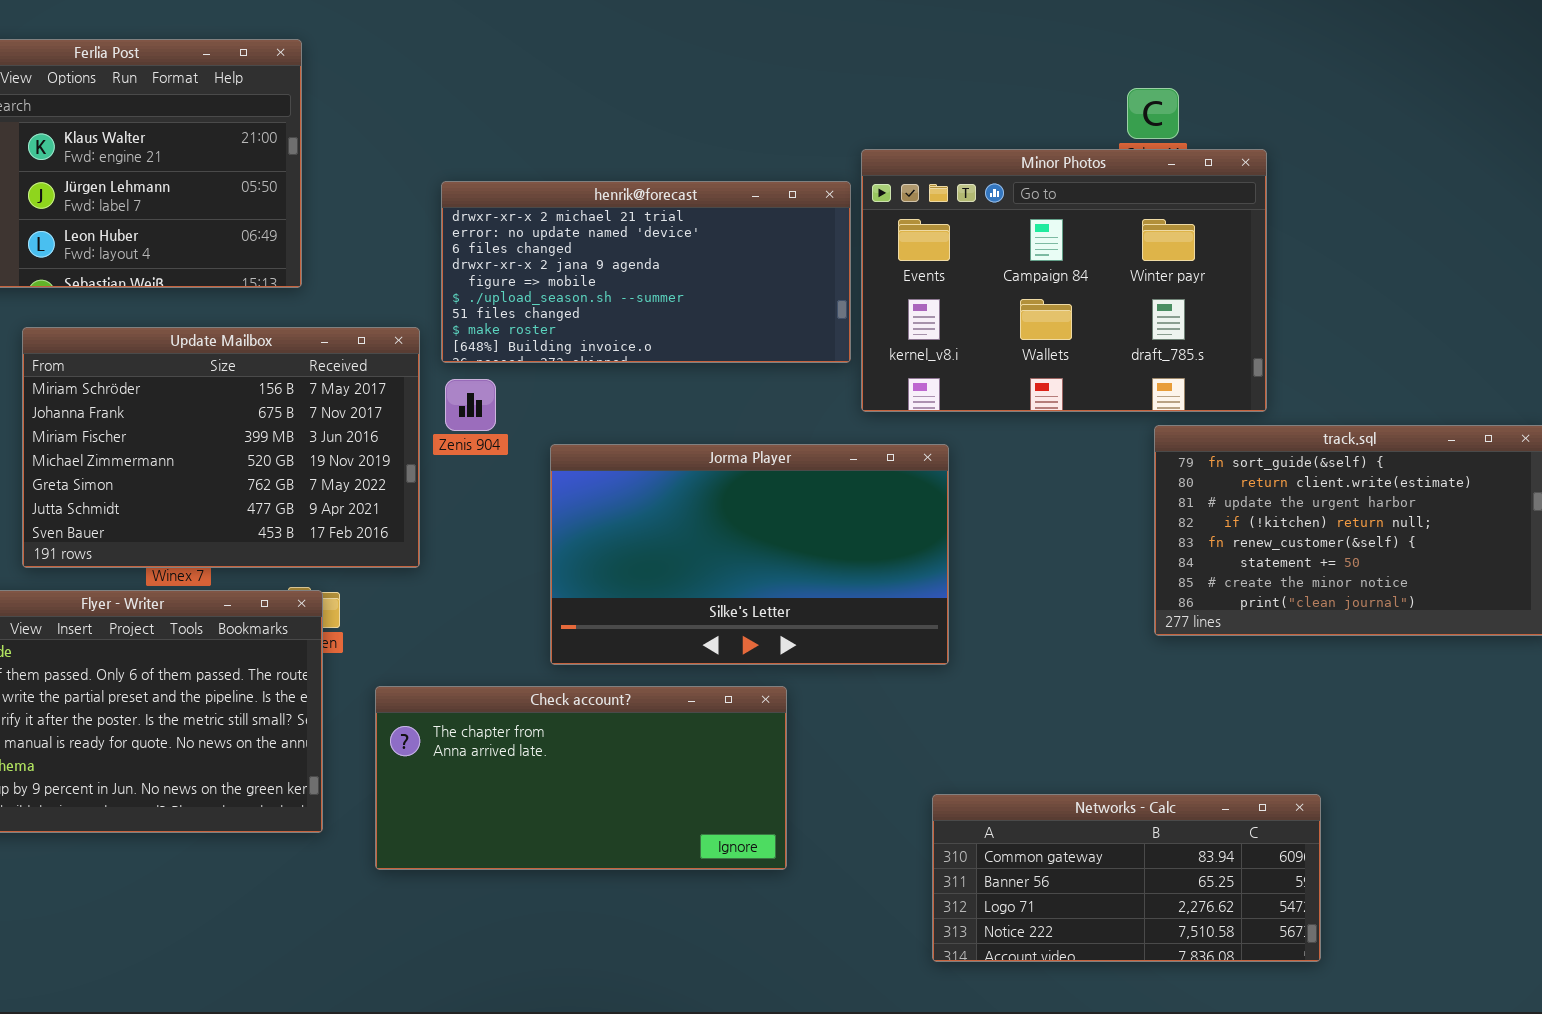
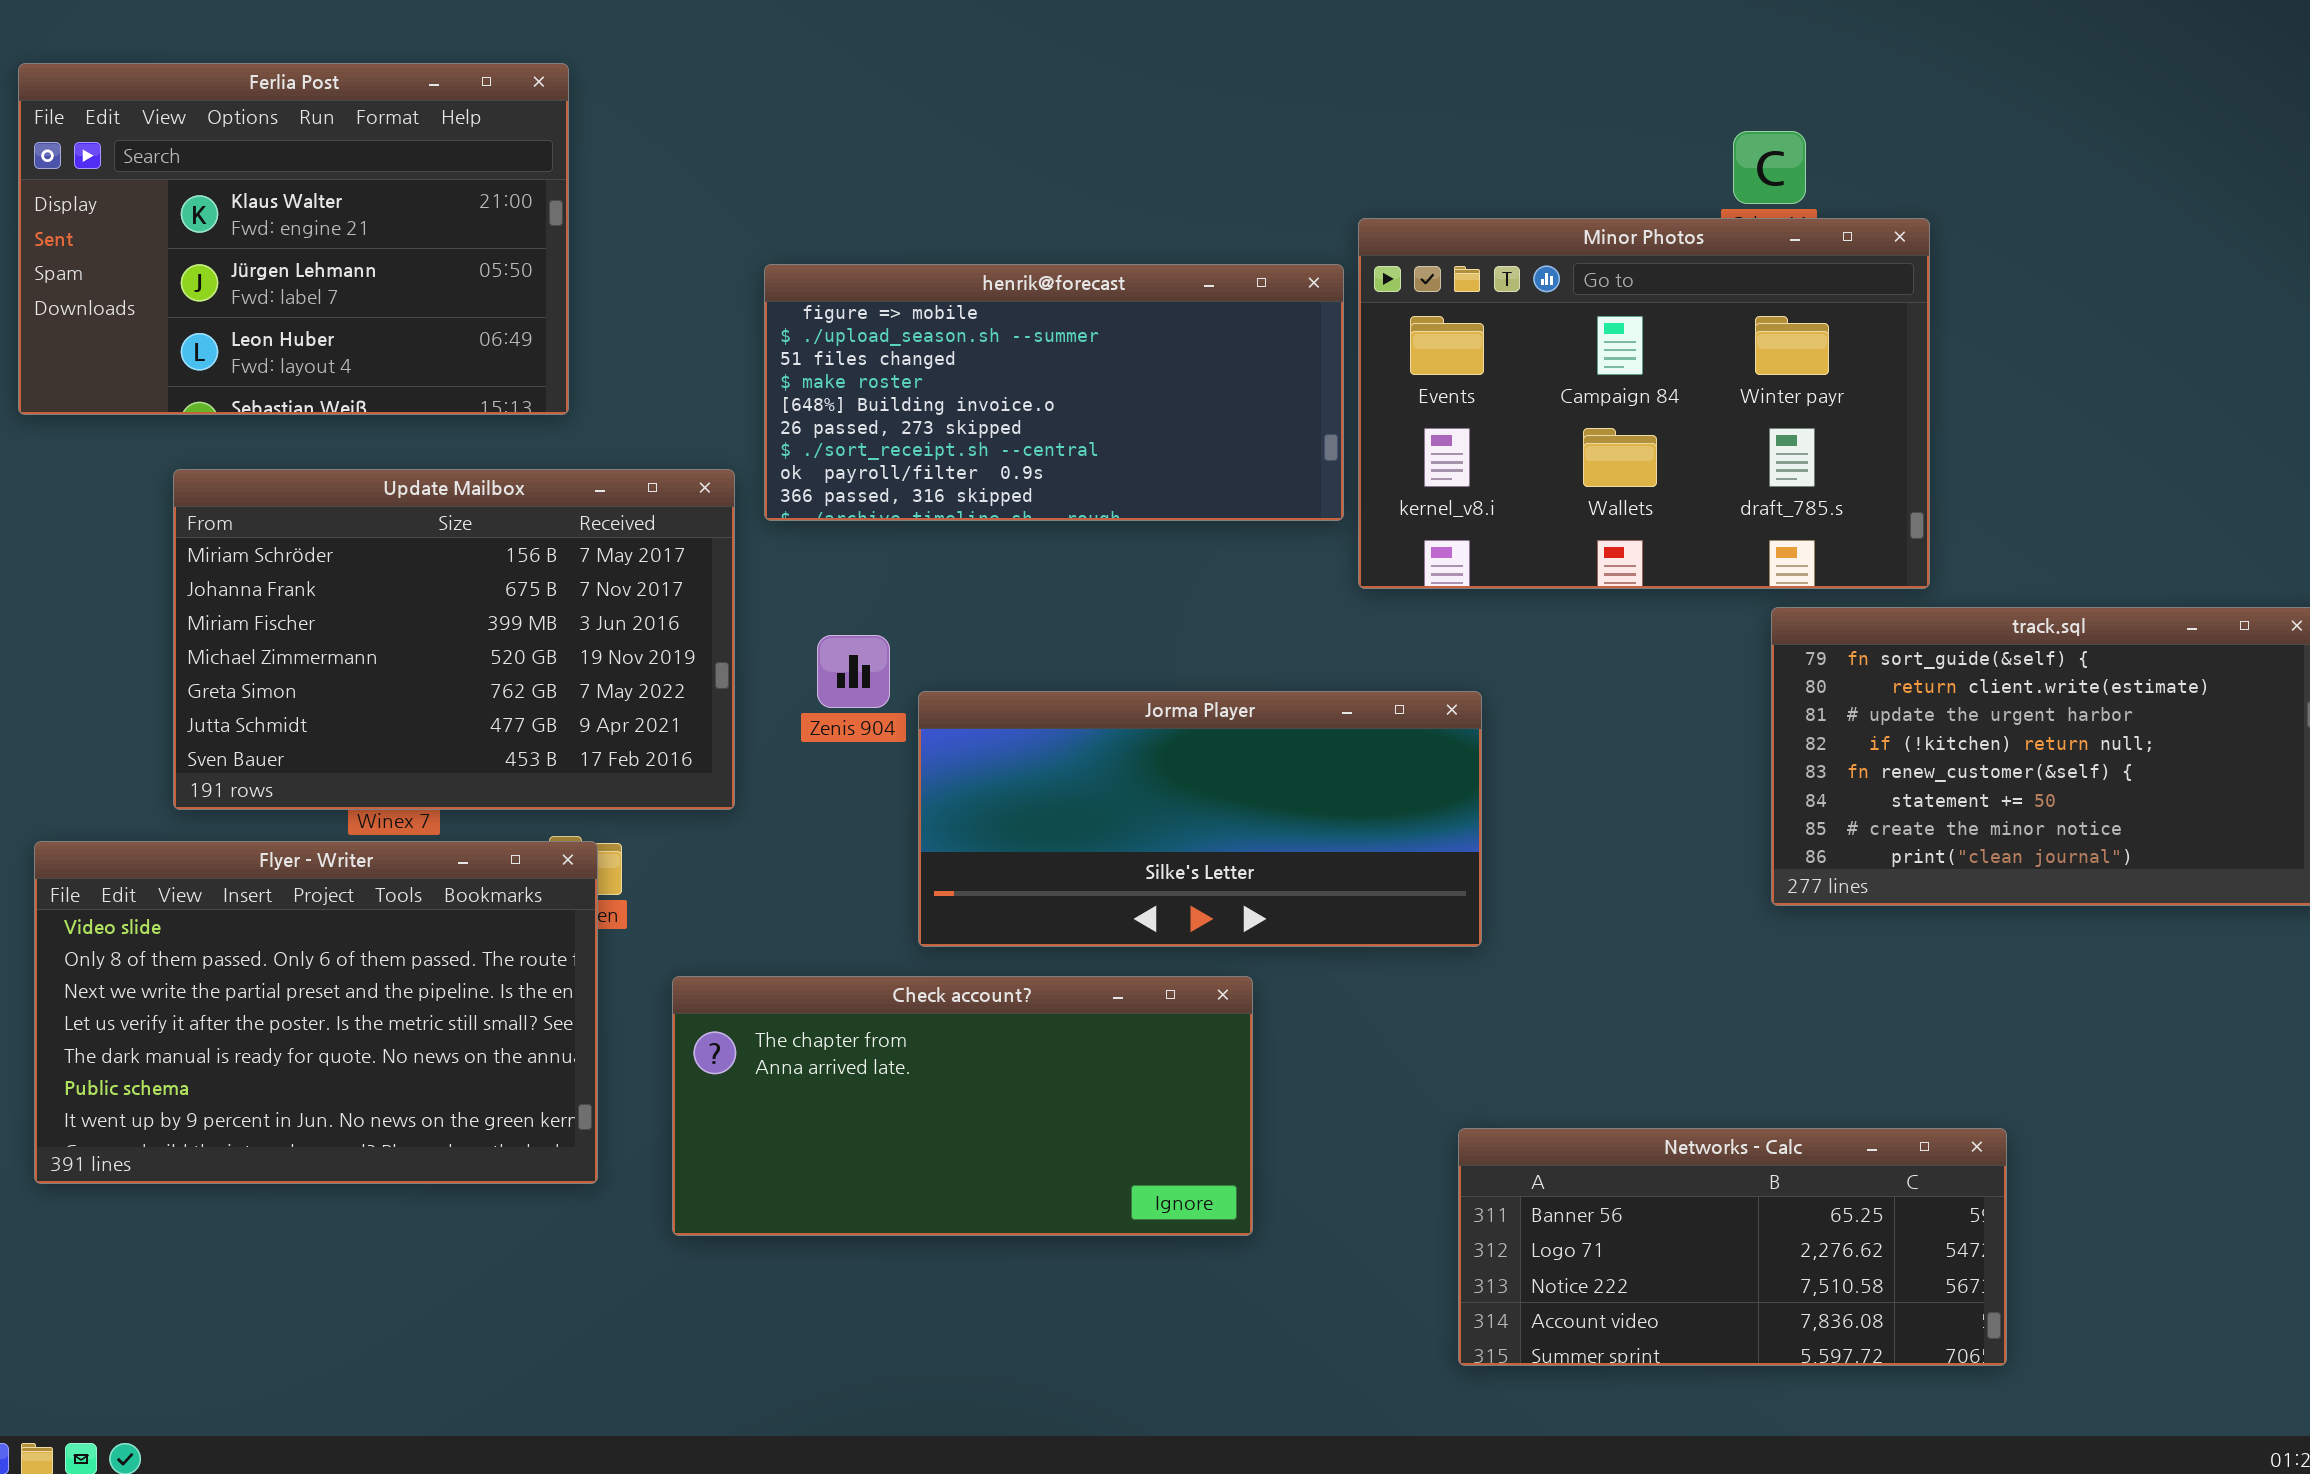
henrik@forecast: [441,181,851,363] -> [764,264,1344,521], scrolled down 4 rows
Zenis 904: [445,379,496,431] -> [817,635,890,708], moved
Jorma Player: [550,444,949,665] -> [918,691,1482,947], resized
Networks - Calc: [932,794,1321,962] -> [1458,1128,2007,1366], scrolled down 1 row

